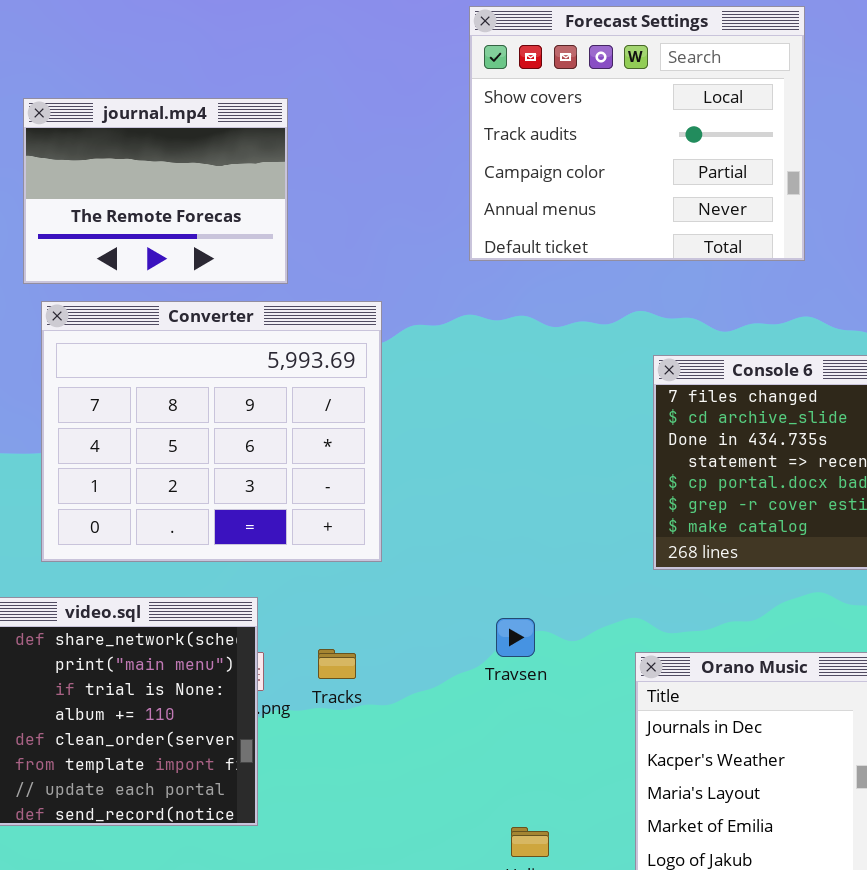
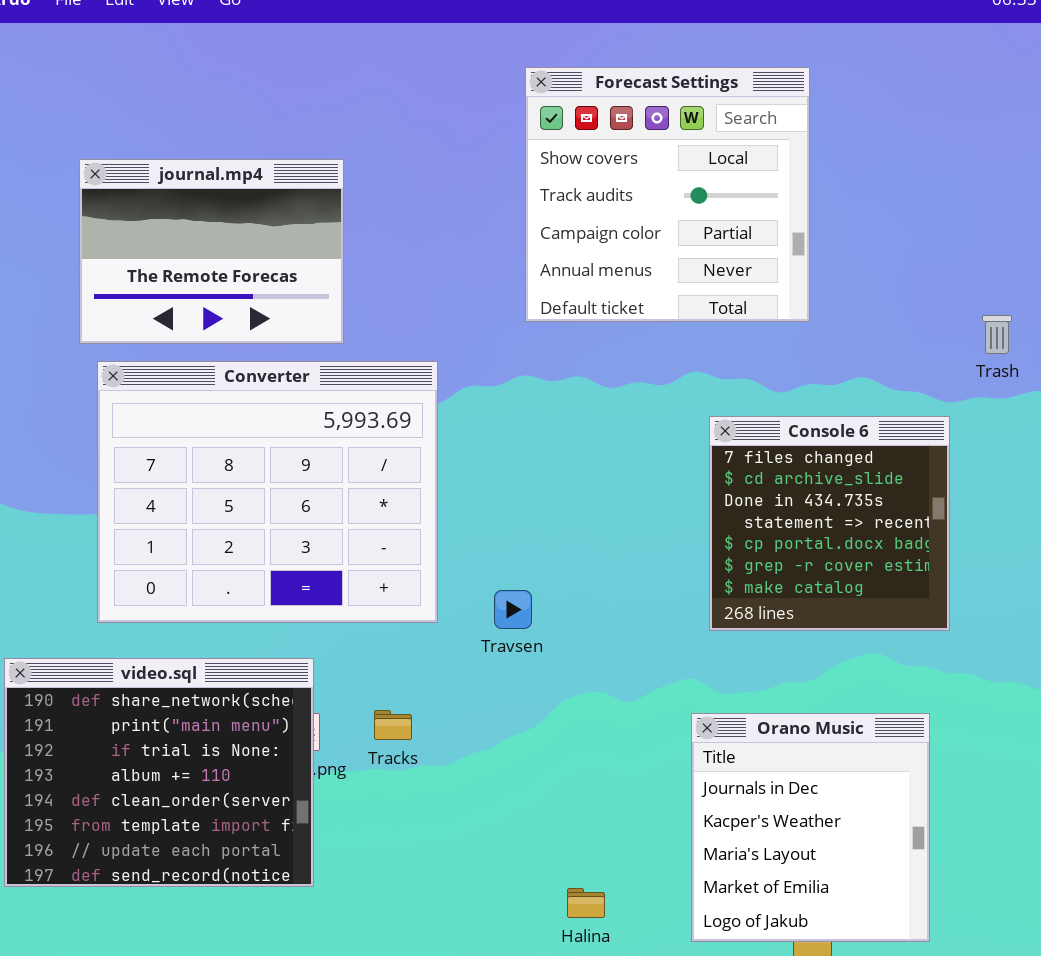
Forecast Settings: [469,6,805,261] -> [525,67,810,322], resized
Travsen: [496,618,535,657] -> [494,590,532,629], moved

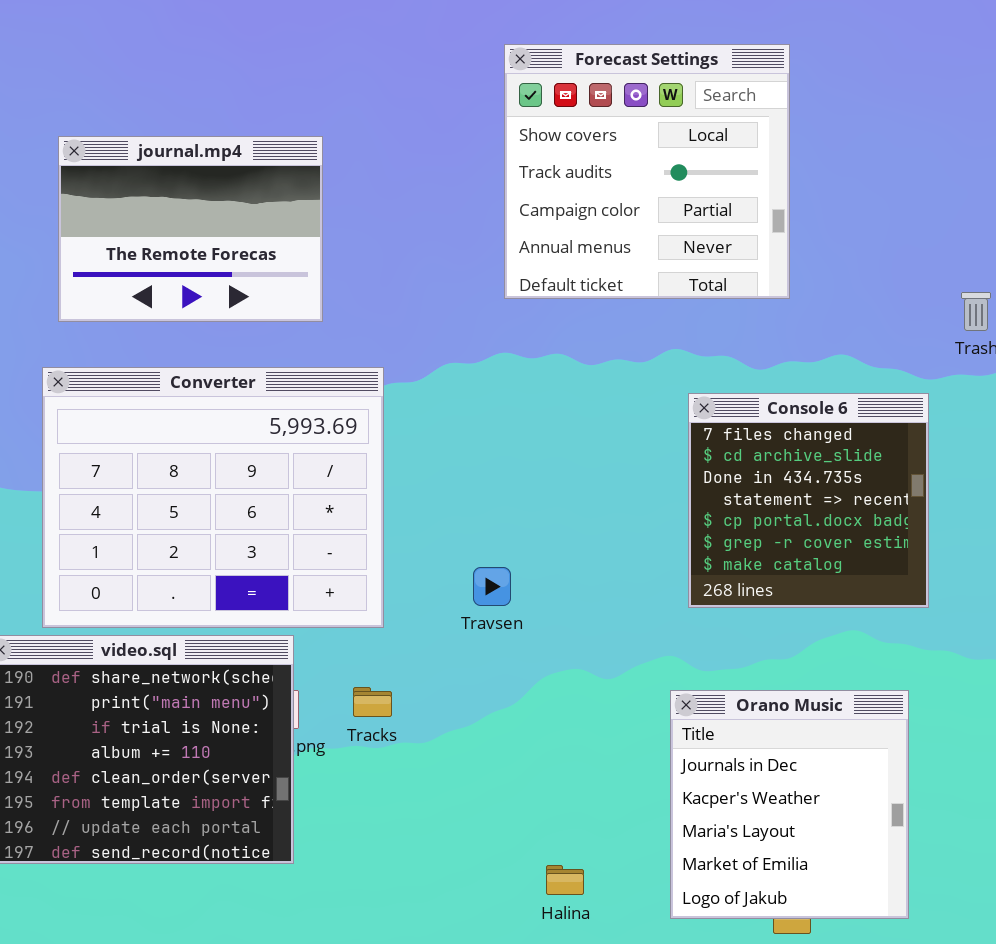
Converter: [97,361,438,623] -> [42,367,384,628], moved

